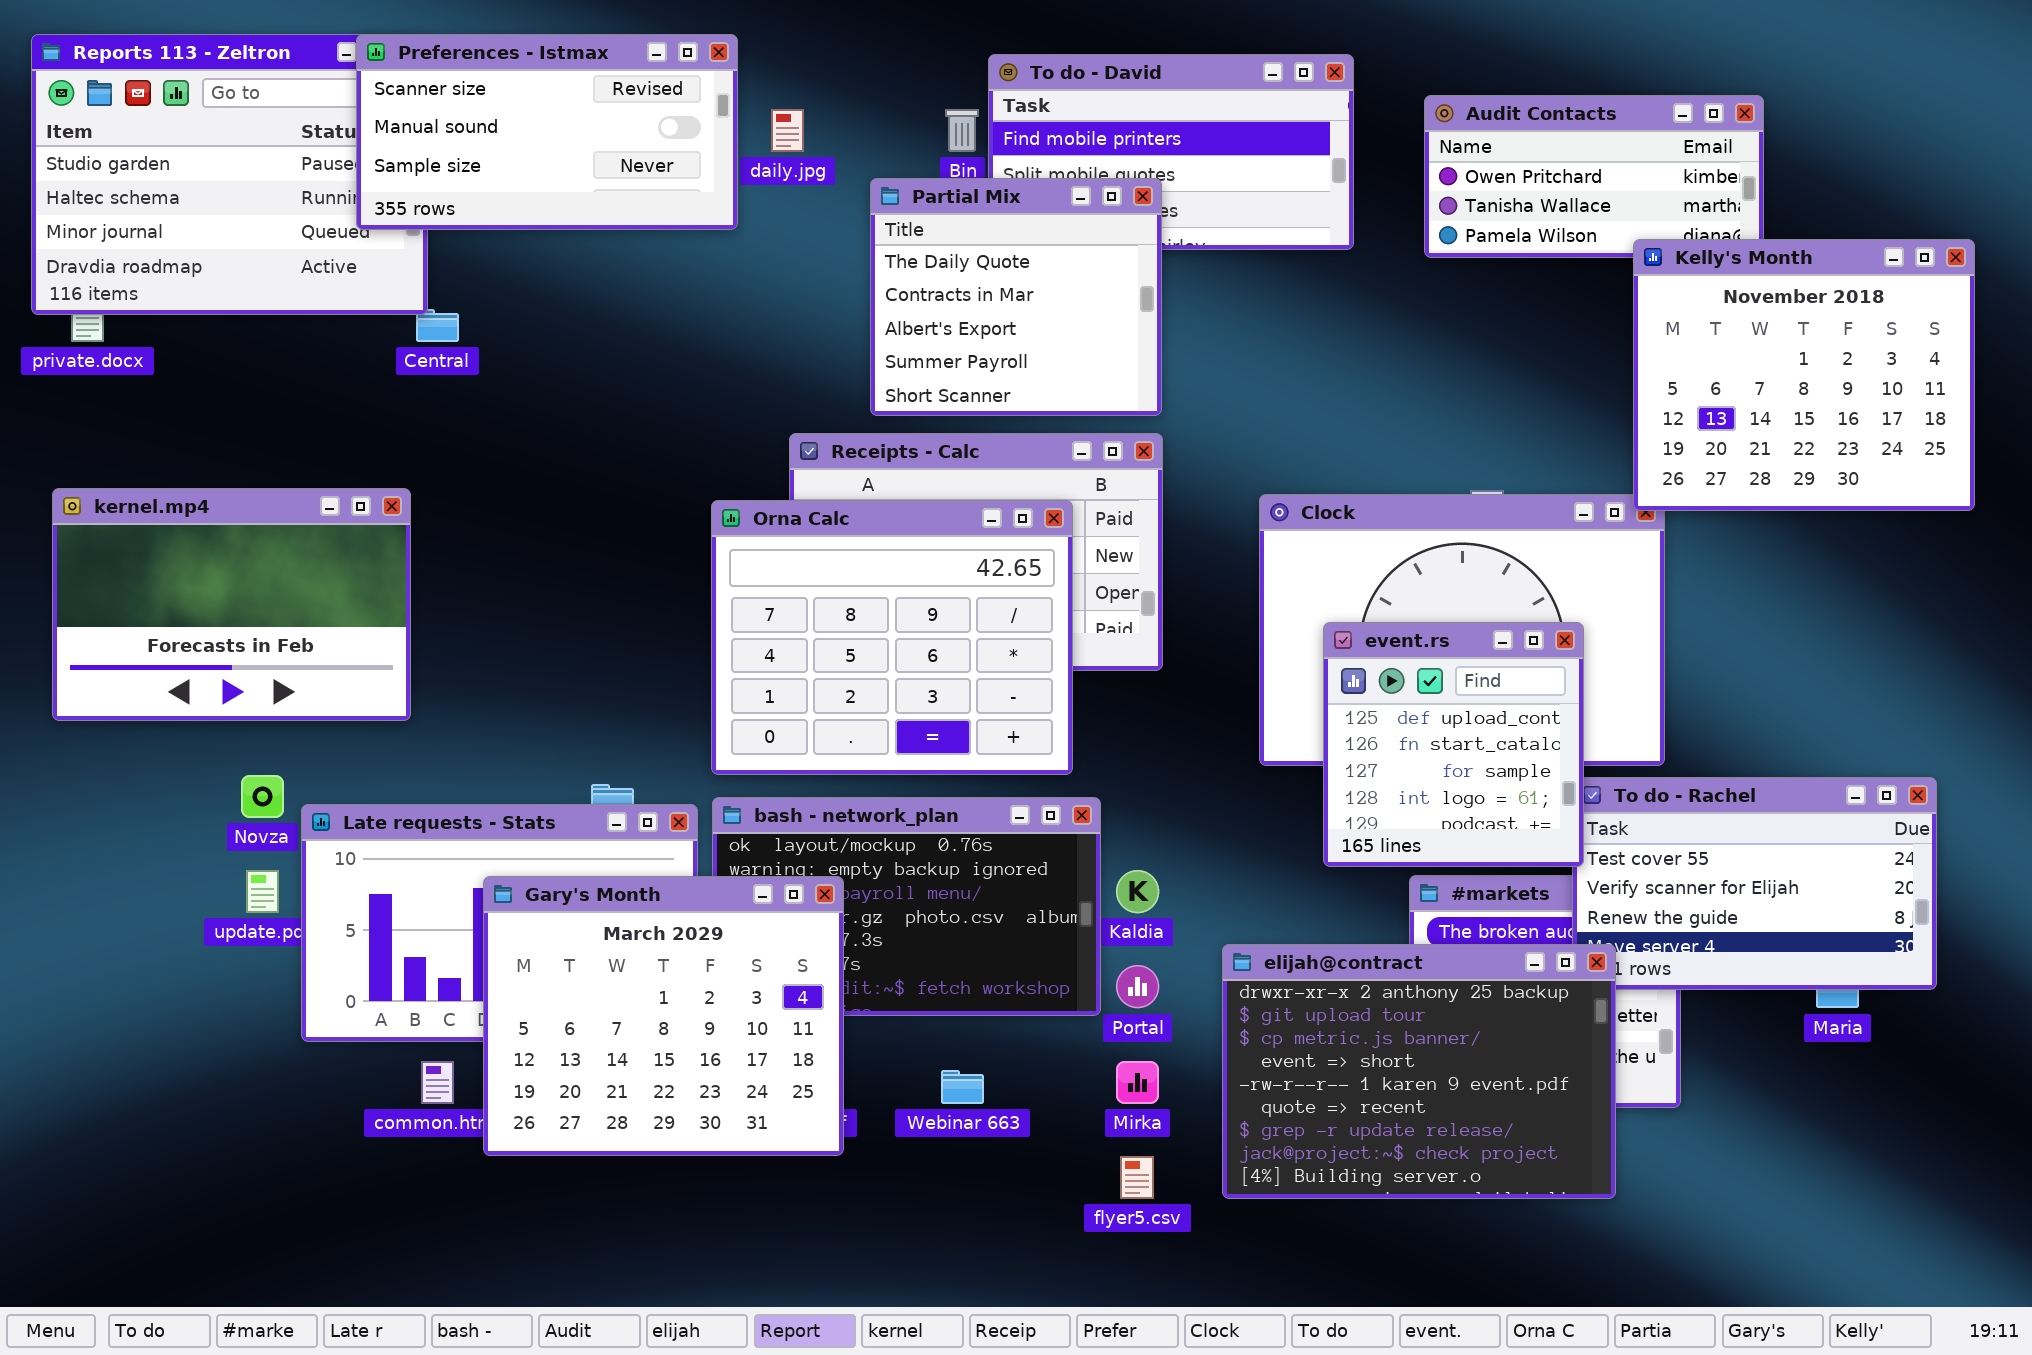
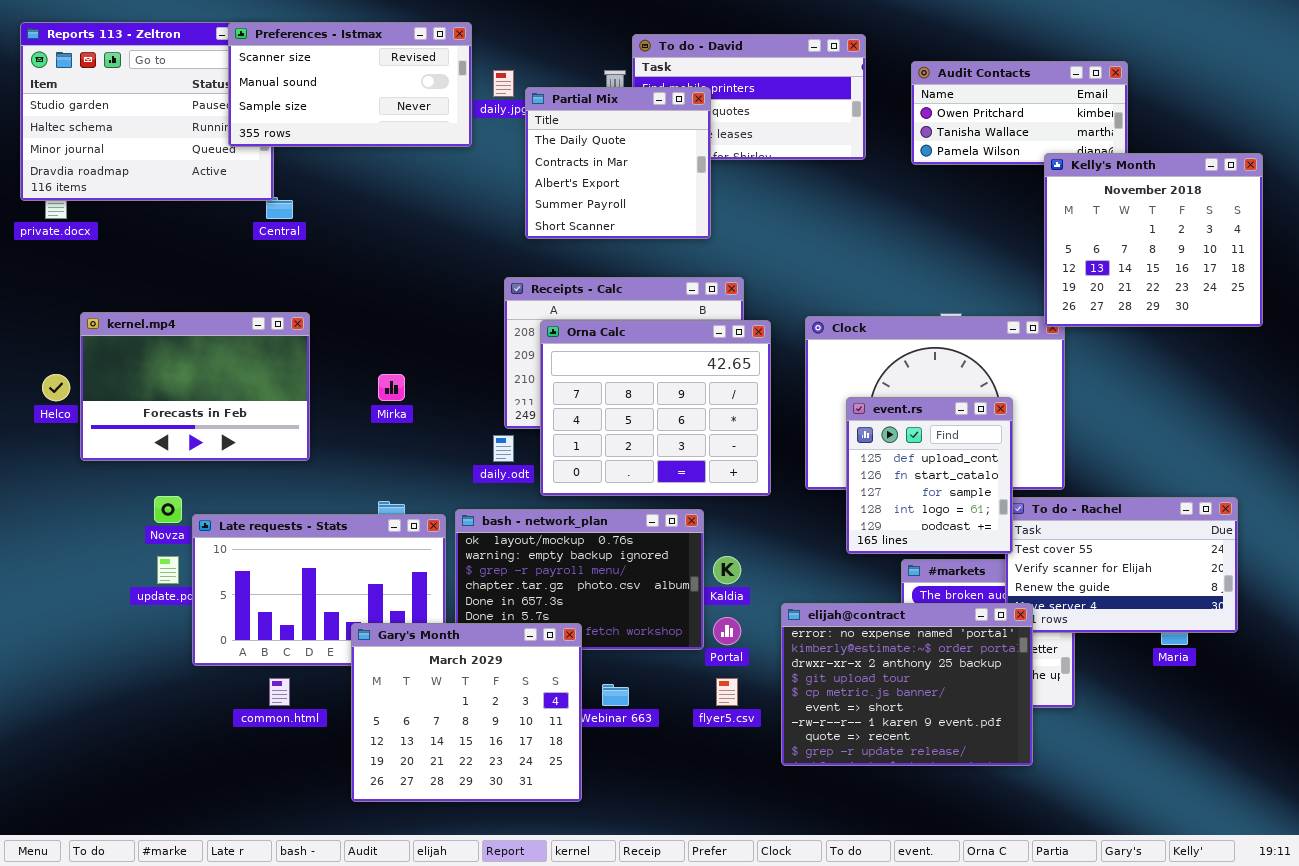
Partial Mix: [870,178,1162,416] -> [525,87,711,239], moved
kernel.mp4: [52,488,411,721] -> [80,312,310,461], moved
Orna Calc: [711,500,1073,775] -> [540,320,771,496], moved
Gary's Month: [483,876,844,1156] -> [351,623,582,802], moved
elijah@contract: [1222,944,1616,1199] -> [781,603,1033,766], scrolled up 2 rows
Mirka: [1116,1061,1159,1104] -> [378,374,405,401], moved
flyer5.csv: [1120,1156,1154,1199] -> [716,678,738,706], moved

